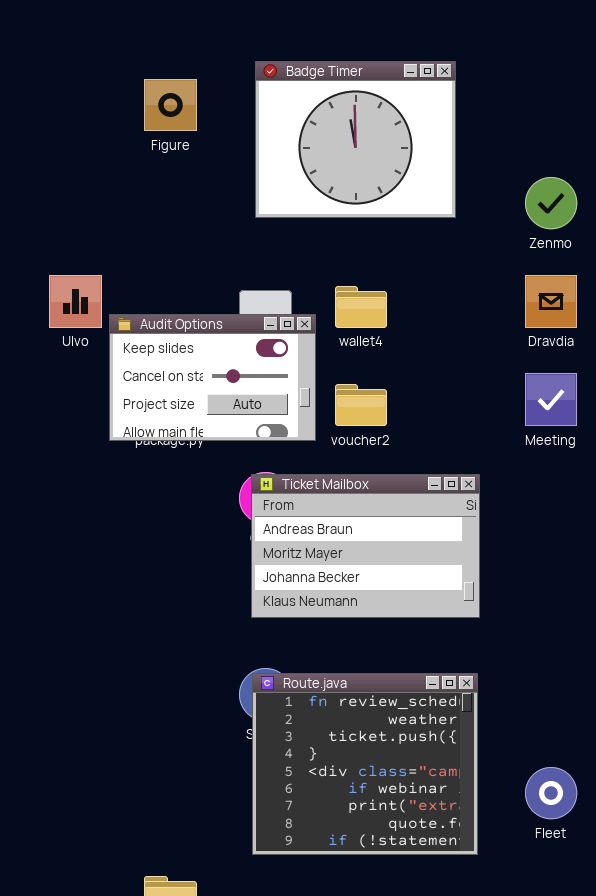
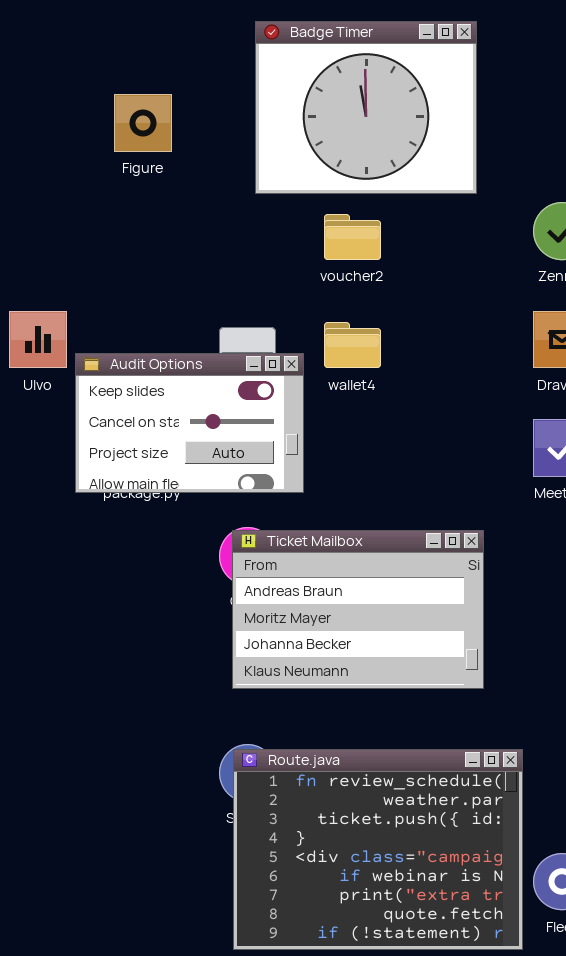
Badge Timer: [255,61,456,218] -> [255,21,477,194], moved
voucher2: [335,384,387,426] -> [324,214,381,260], moved
Route.java: [252,673,478,855] -> [233,749,523,950], resized

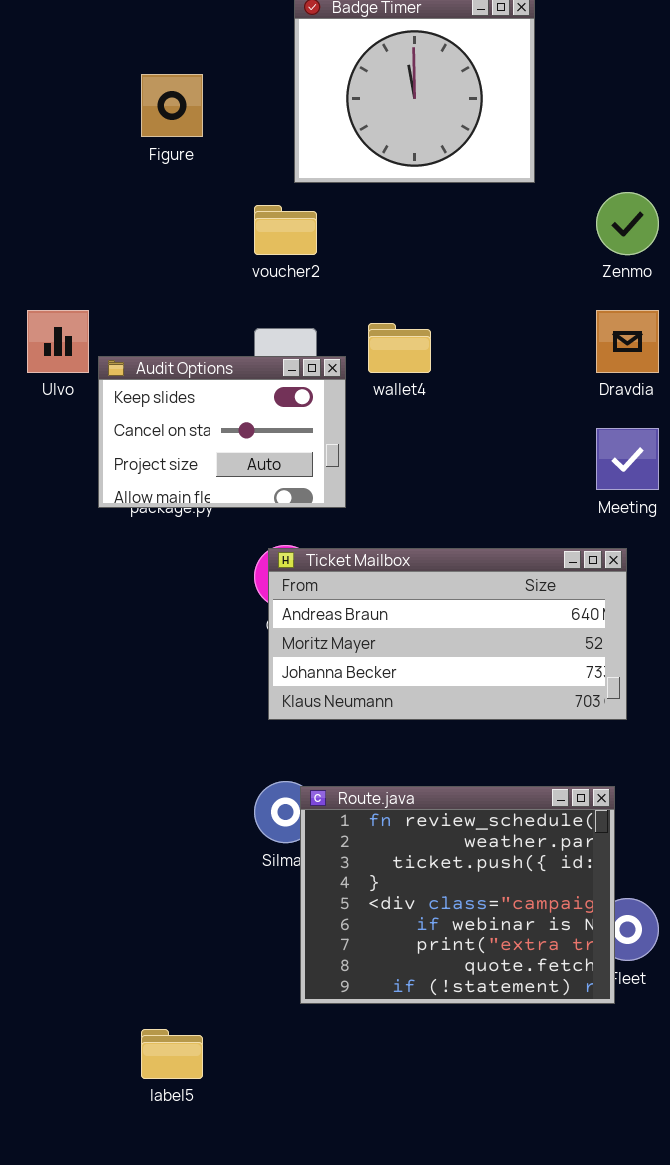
voucher2: [324,214,381,260] -> [254,205,317,255], moved
Ticket Mailbox: [232,530,484,689] -> [268,548,627,720], resized
Route.java: [233,749,523,950] -> [300,786,615,1004], moved

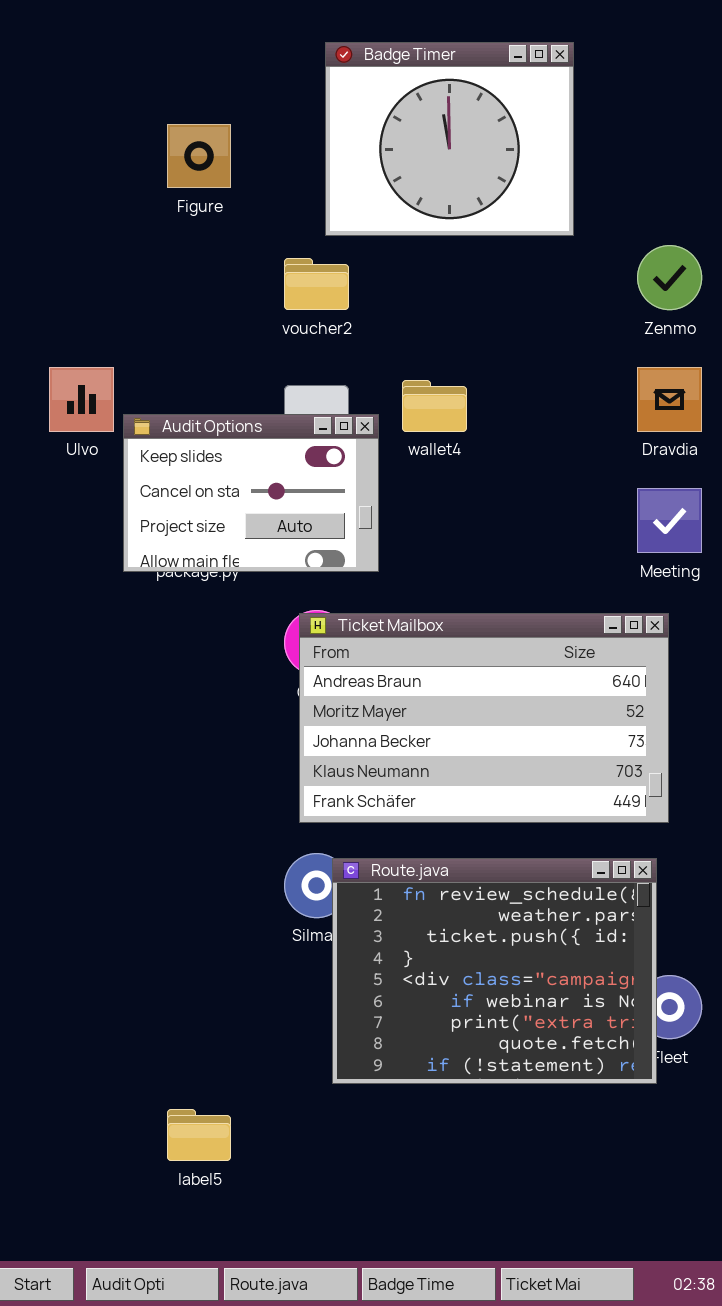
Ticket Mailbox: [268,548,627,720] -> [299,613,669,823], resized

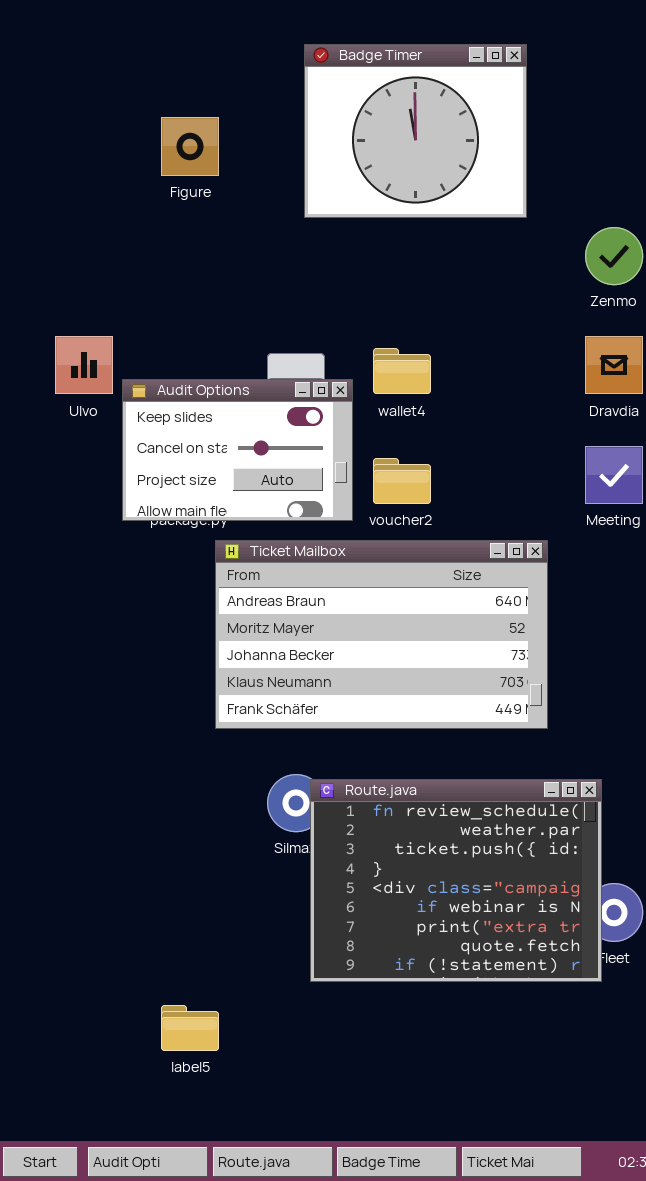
voucher2: [284,258,349,310] -> [373,458,431,504], moved
Ticket Mailbox: [299,613,669,823] -> [215,540,548,729], moved

